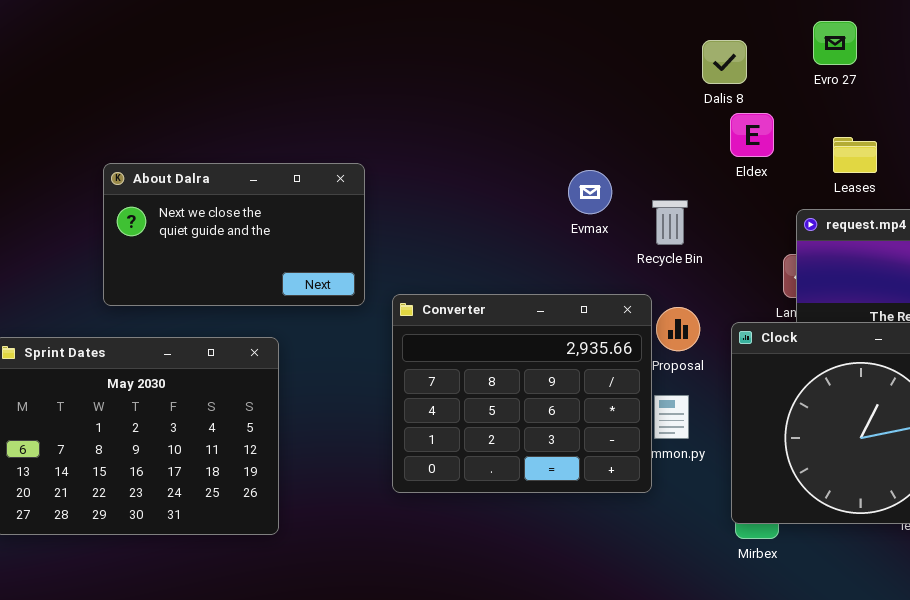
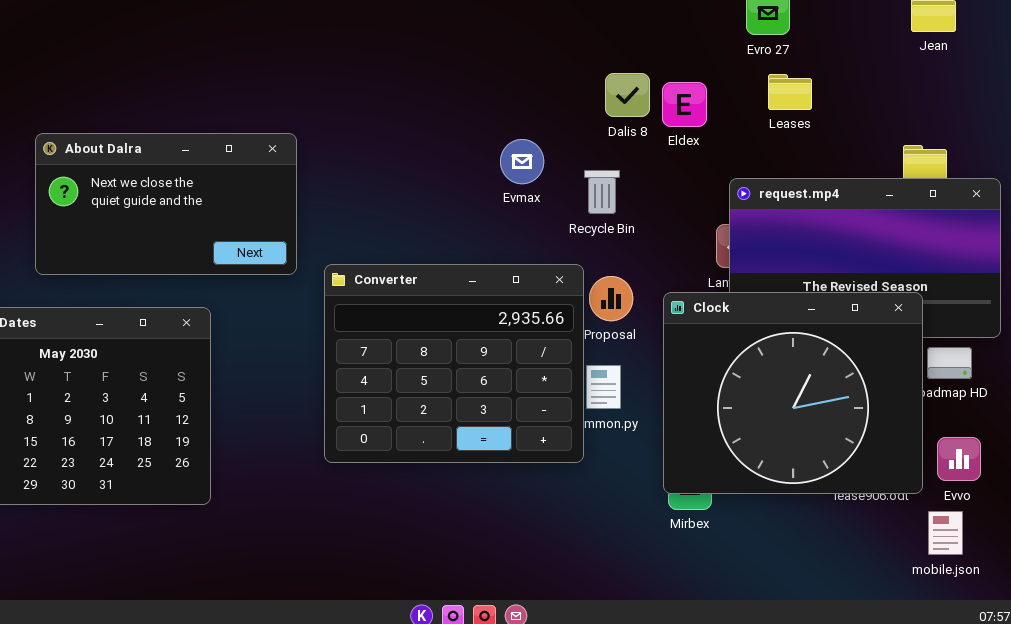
Dalis 8: [702,40,747,84] -> [605,73,650,117], moved
Leases: [833,137,877,173] -> [768,74,812,110], moved

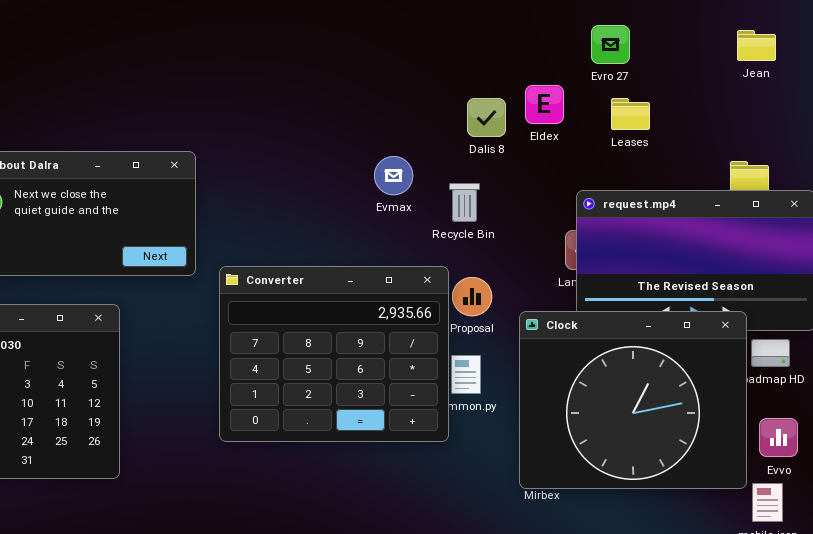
Eldex: [662,82,707,127] -> [525,85,564,124], moved
Clock: [663,292,923,494] -> [519,311,747,489], moved

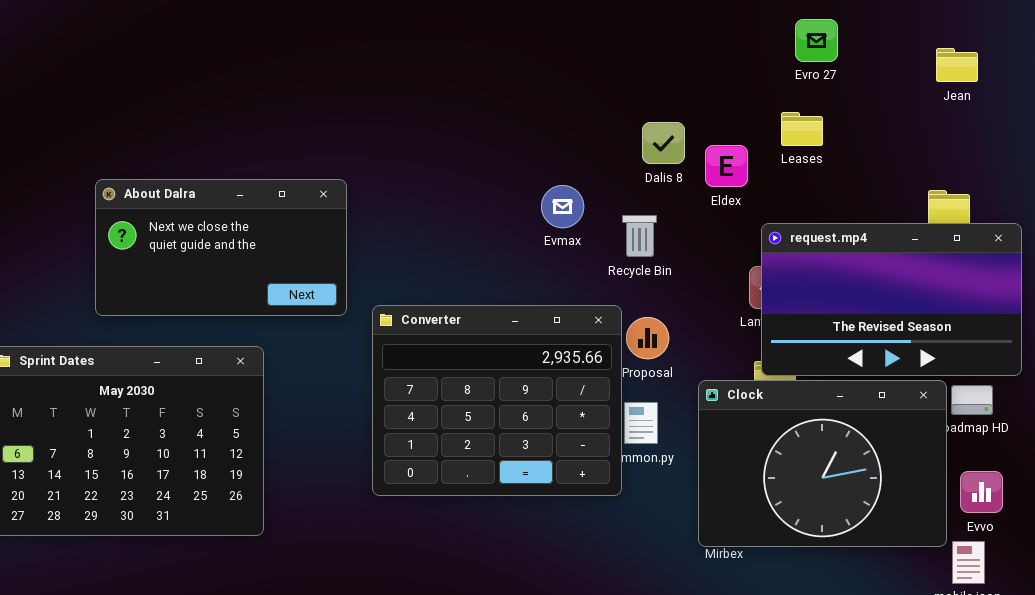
Evro 27: [591,25,630,64] -> [795,19,838,62], moved
Eldex: [525,85,564,124] -> [705,145,748,187], moved
Leases: [611,98,650,130] -> [781,112,823,146], moved
Clock: [519,311,747,489] -> [698,380,947,547], resized

